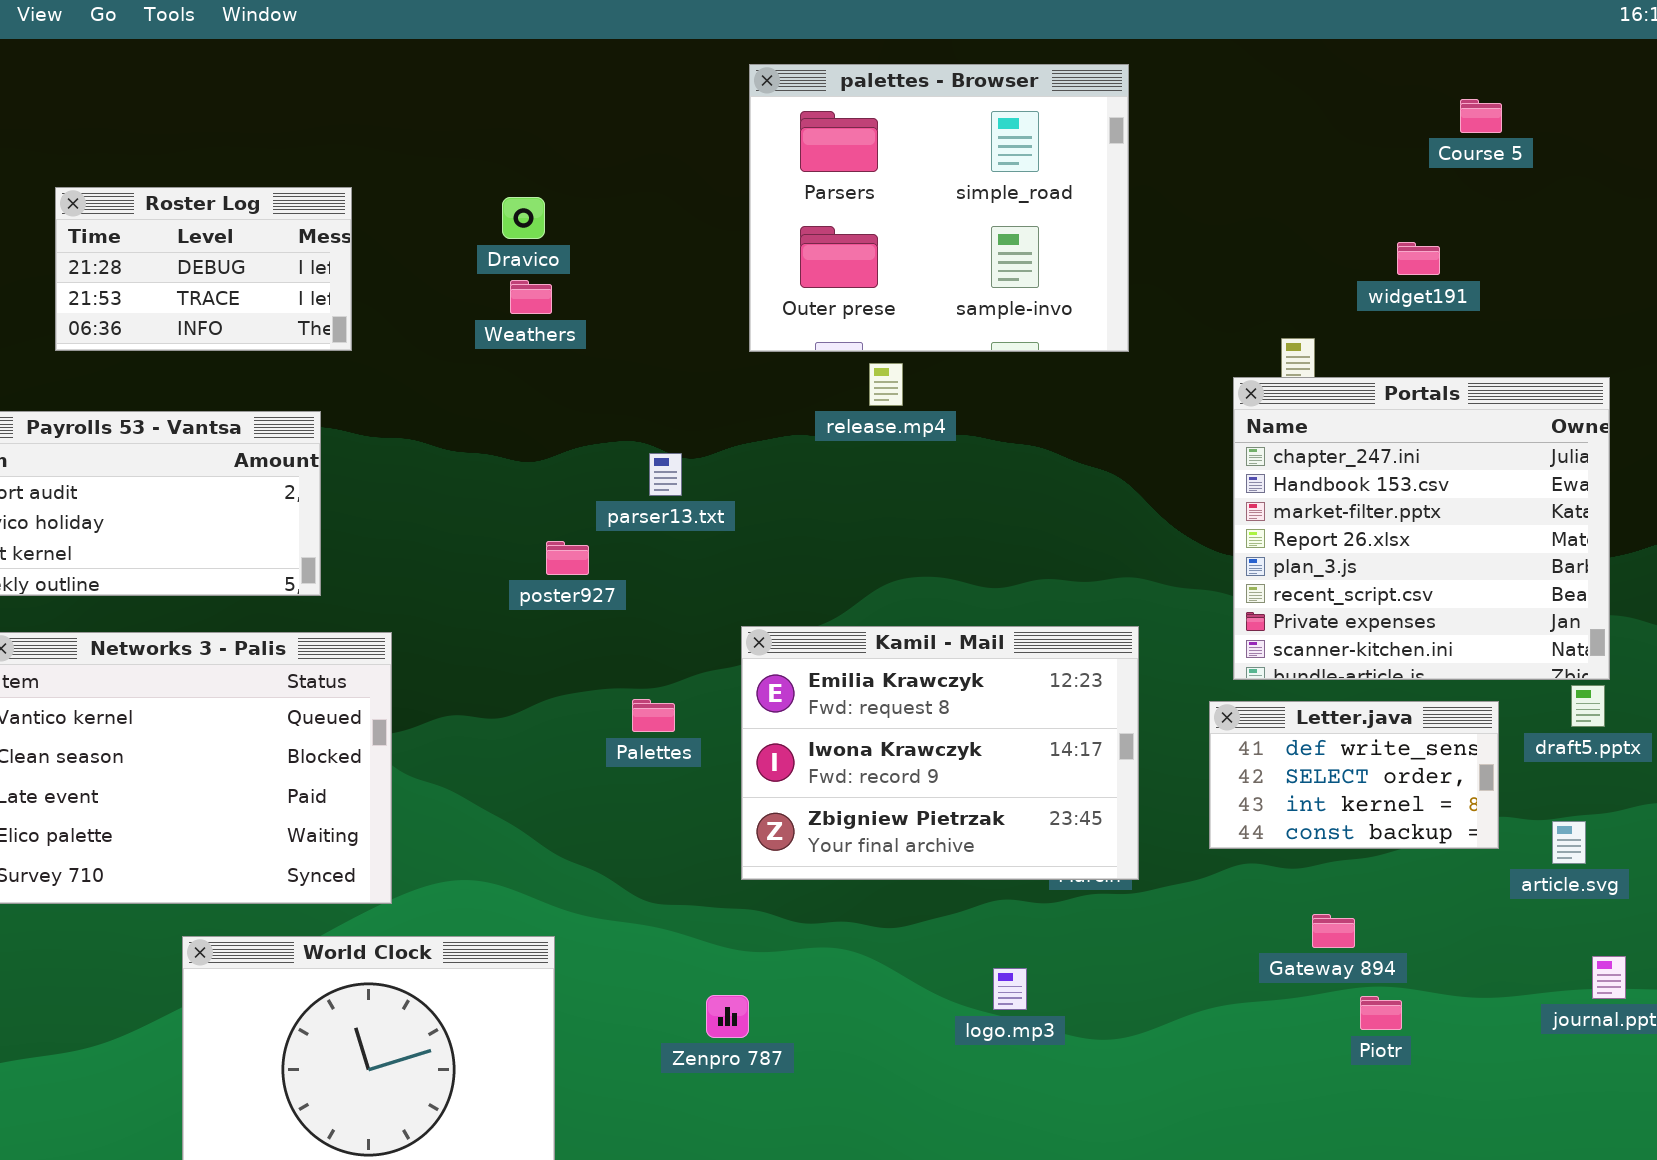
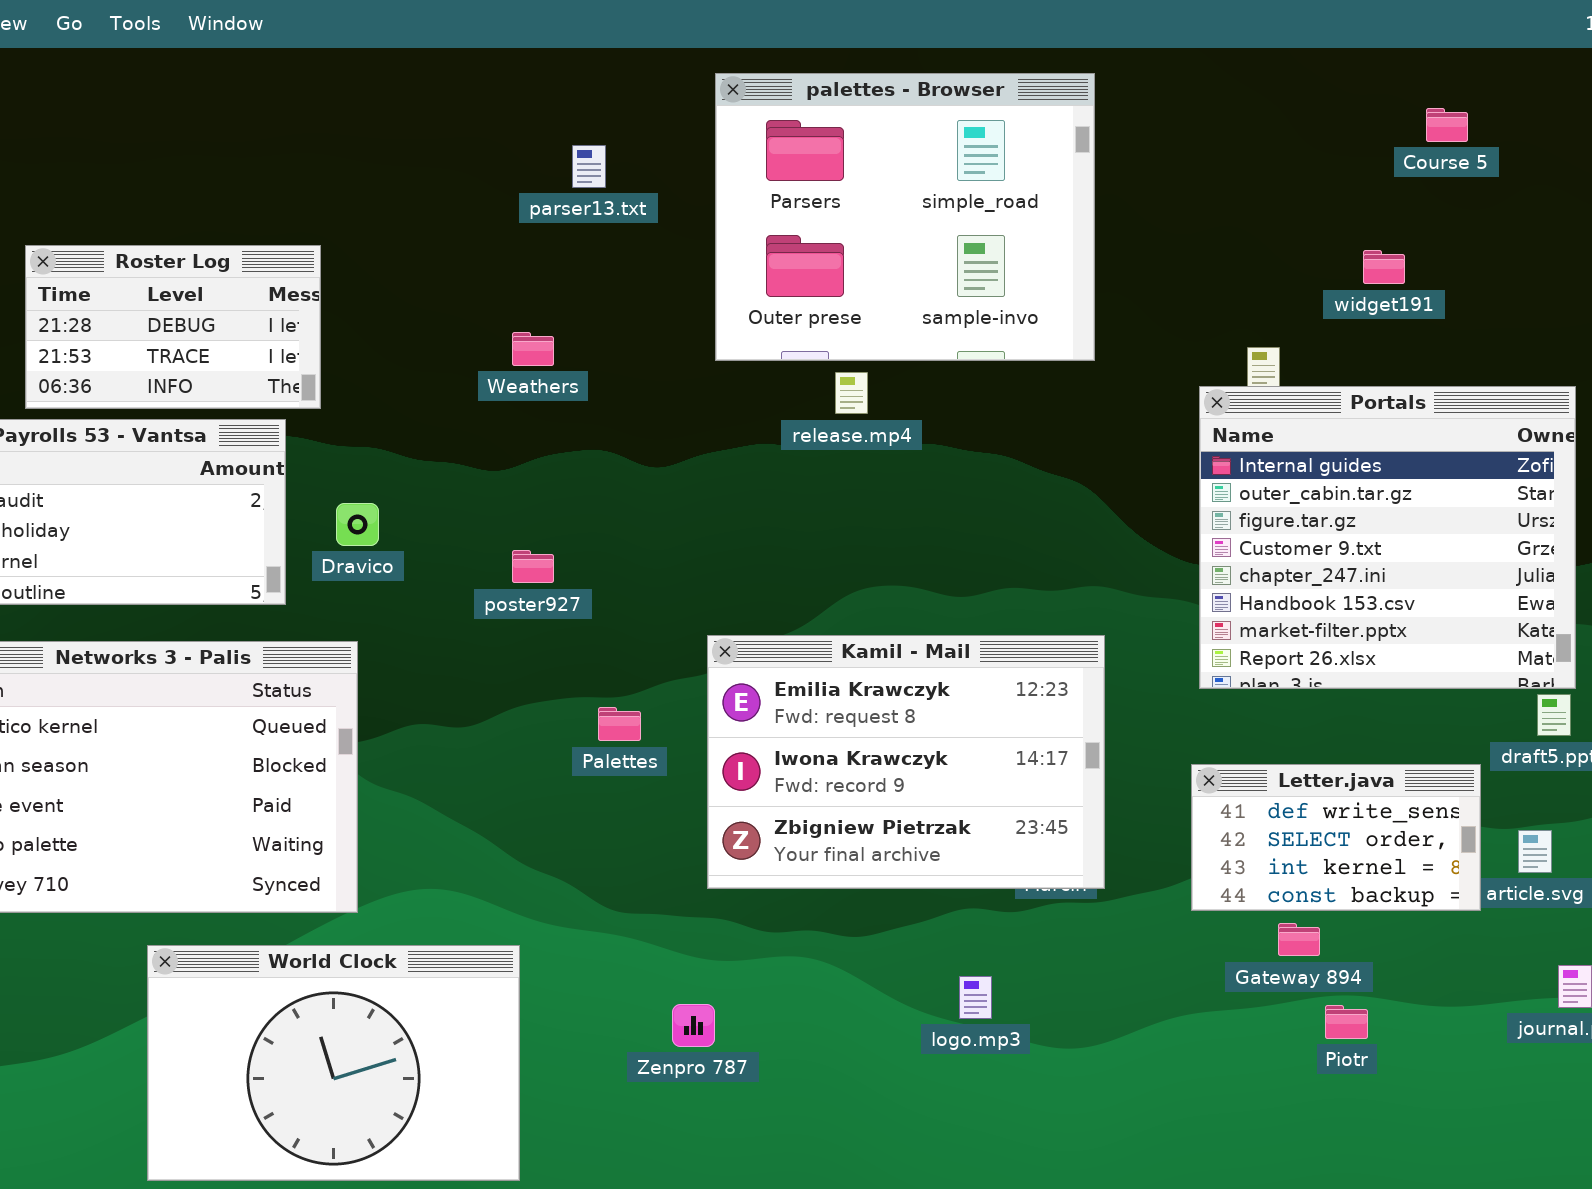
Roster Log: [55,187,352,351] -> [25,245,321,409], moved
Dravico: [502,197,545,239] -> [336,503,379,546], moved
Weathers: [510,280,552,314] -> [512,332,554,366], moved
Portals: [1233,377,1610,680] -> [1199,386,1576,689], scrolled up 4 rows
parser13.txt: [649,453,682,496] -> [572,145,606,188], moved
Letter.java: [1209,701,1499,849] -> [1191,764,1481,911], moved

